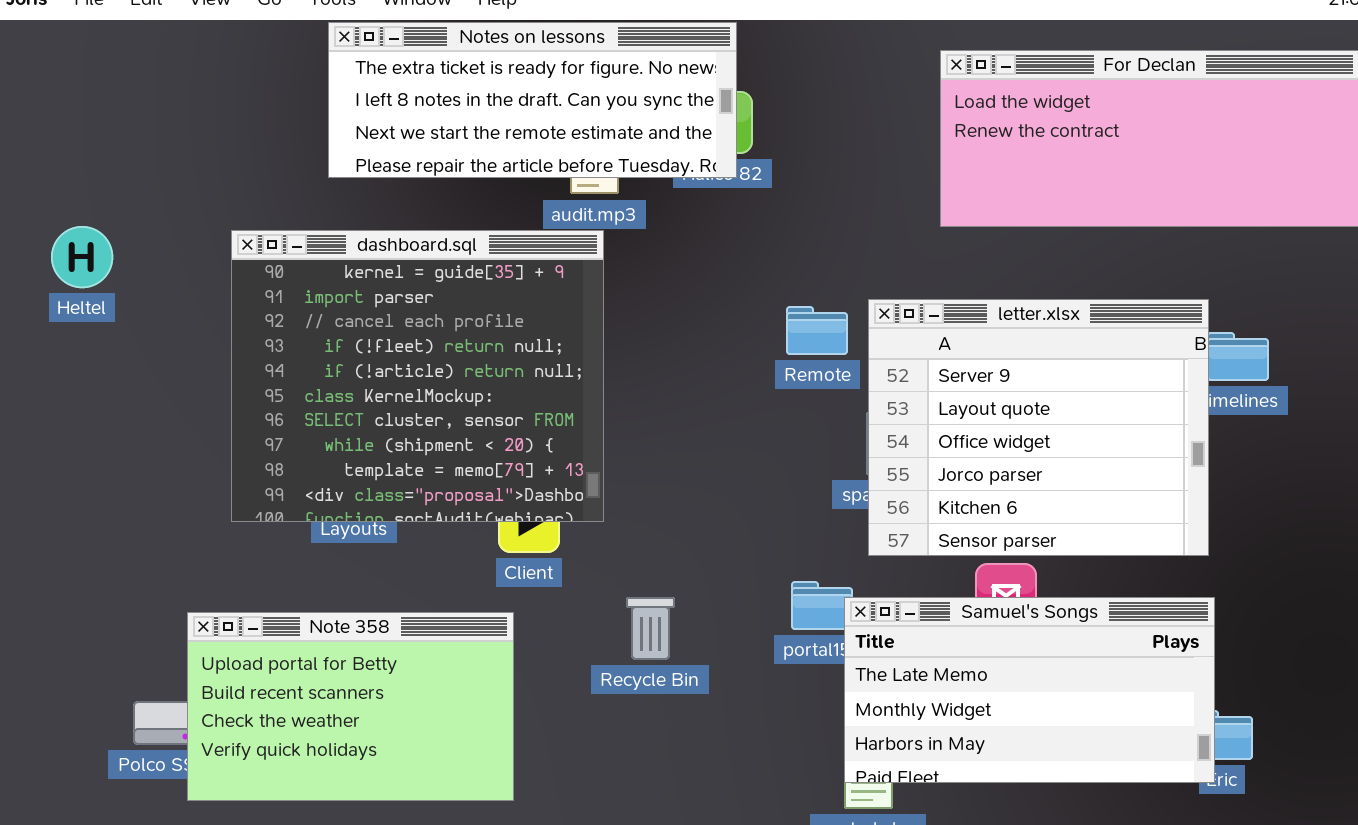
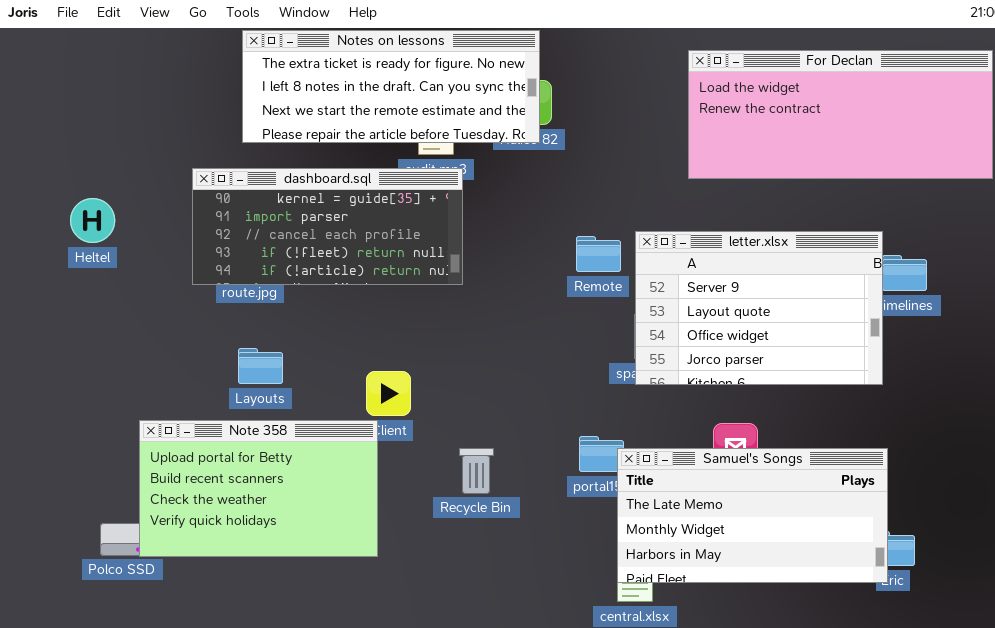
Heltel: [51,226,113,288] -> [70,198,115,243], moved
dashboard.sql: [231,230,604,522] -> [192,168,463,285], moved, resized
letter.xlsx: [868,299,1209,556] -> [635,231,883,385], resized
Note 358: [187,612,514,801] -> [139,420,378,557], moved

